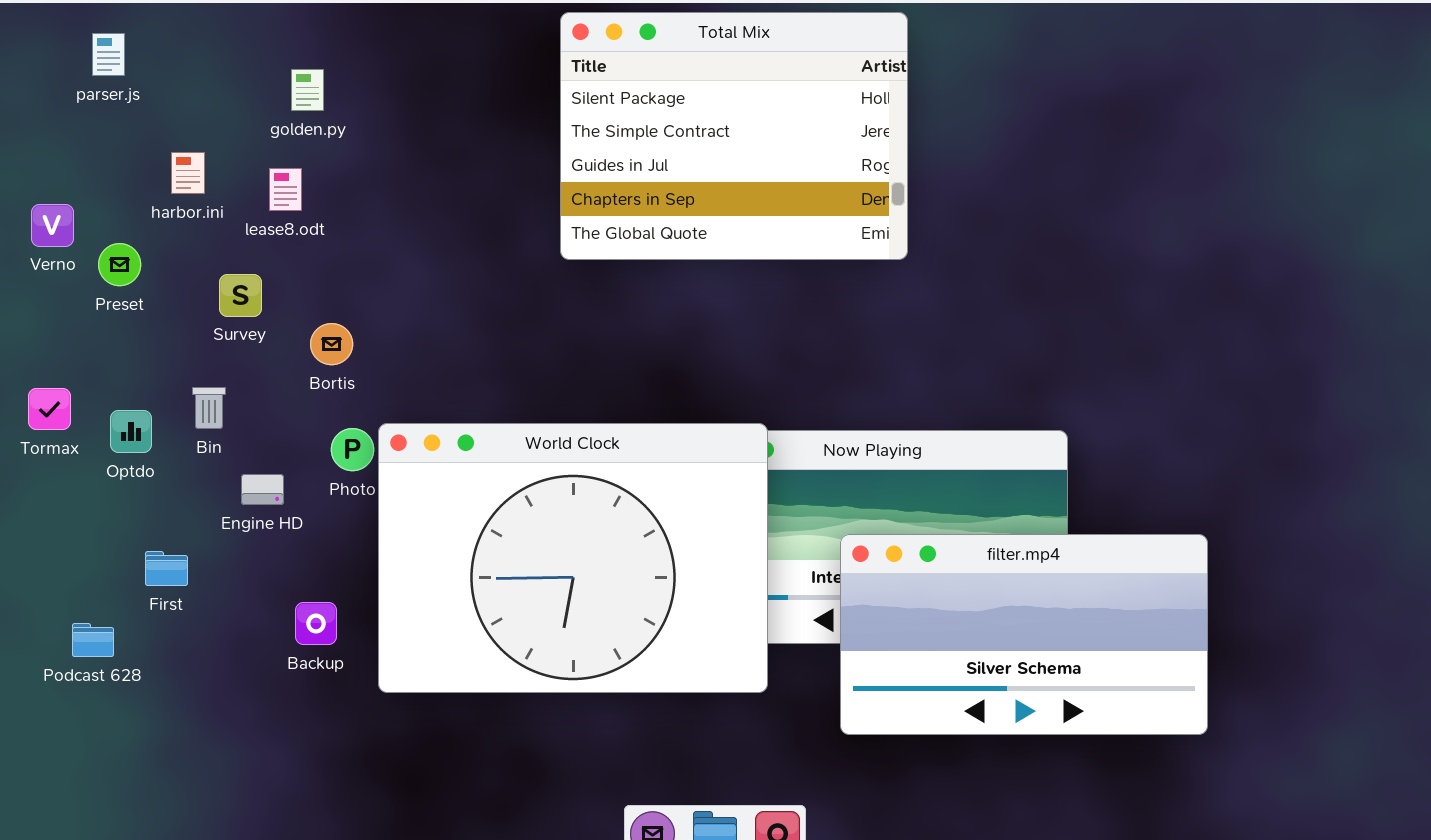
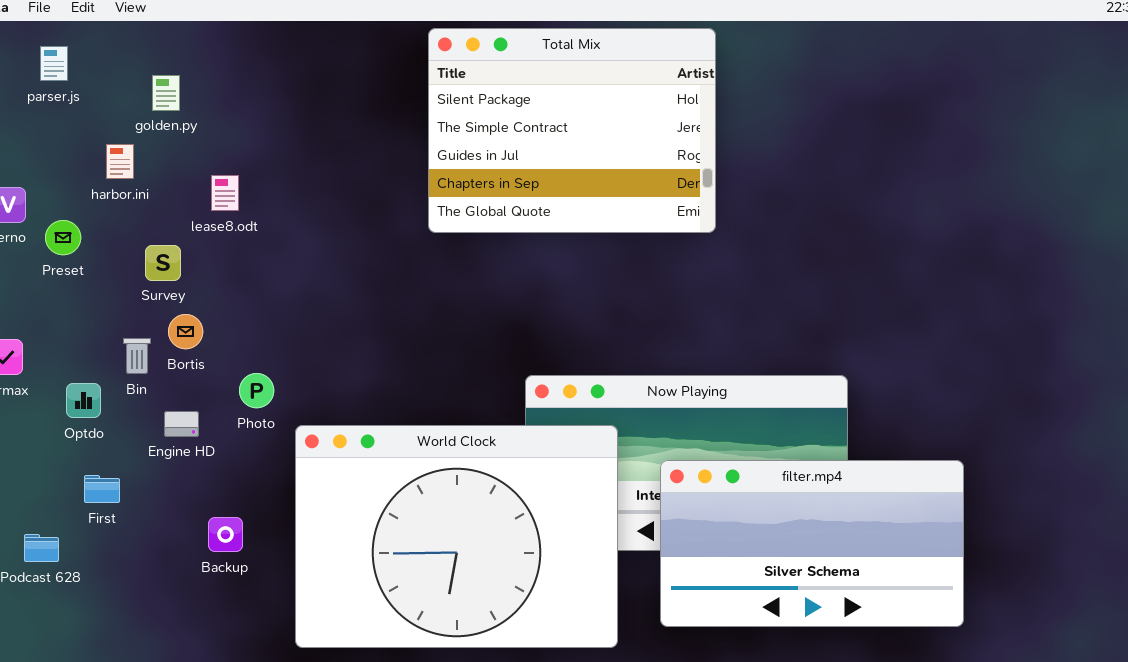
golden.py: [291,69,324,111] -> [152,75,180,111], moved
lease8.odt: [269,168,302,211] -> [211,175,239,211], moved
Bortis: [310,323,353,365] -> [168,314,203,349], moved
Optdo: [110,410,152,453] -> [66,383,101,418], moved
World Clock: [378,423,768,693] -> [295,425,618,648], moved

